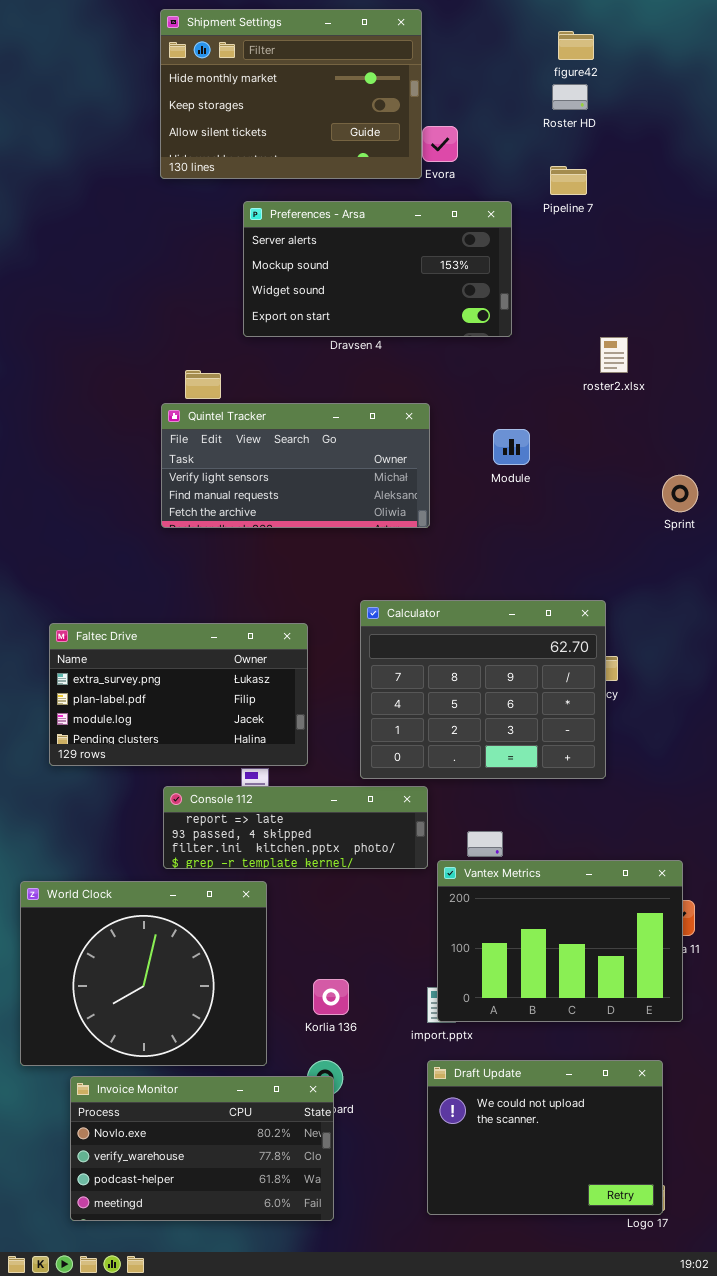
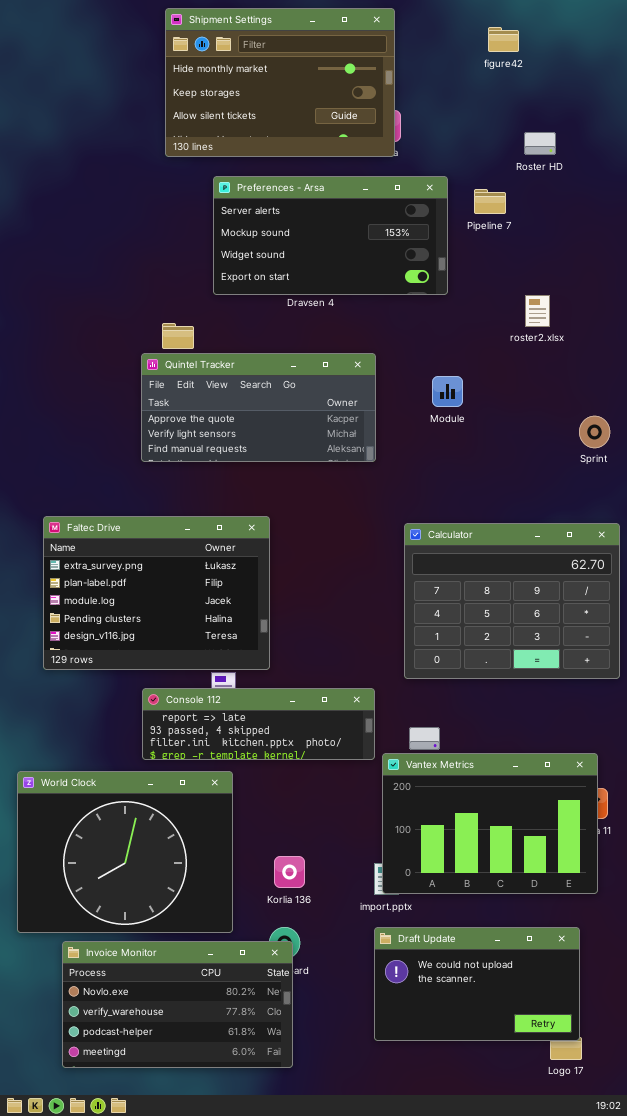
Shipment Settings: [160,9,422,179] -> [165,8,395,157], moved
Roster HD: [552,84,588,110] -> [524,132,556,155], moved
Pipeline 7: [550,166,587,195] -> [474,189,506,214], moved
Quintel Tracker: [161,403,430,528] -> [141,353,376,462], scrolled up 1 row
Calculator: [360,600,606,779] -> [404,523,620,679], moved
Faltec Drive: [49,623,308,766] -> [43,516,270,670], resized
Draft Update: [427,1060,663,1215] -> [374,927,580,1041], resized

